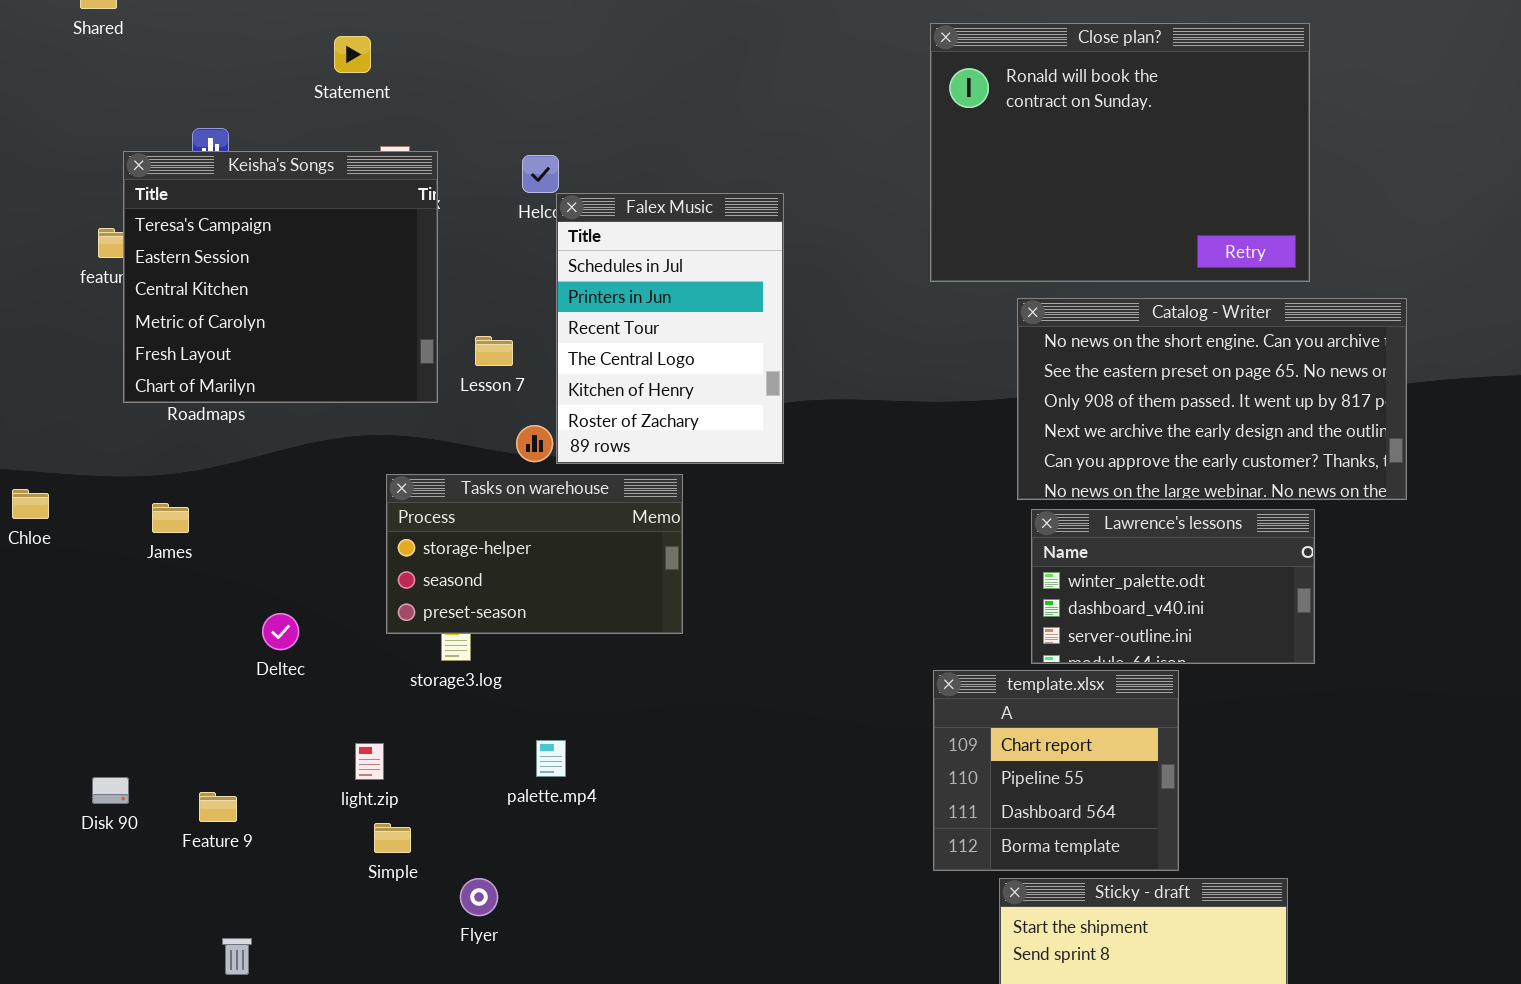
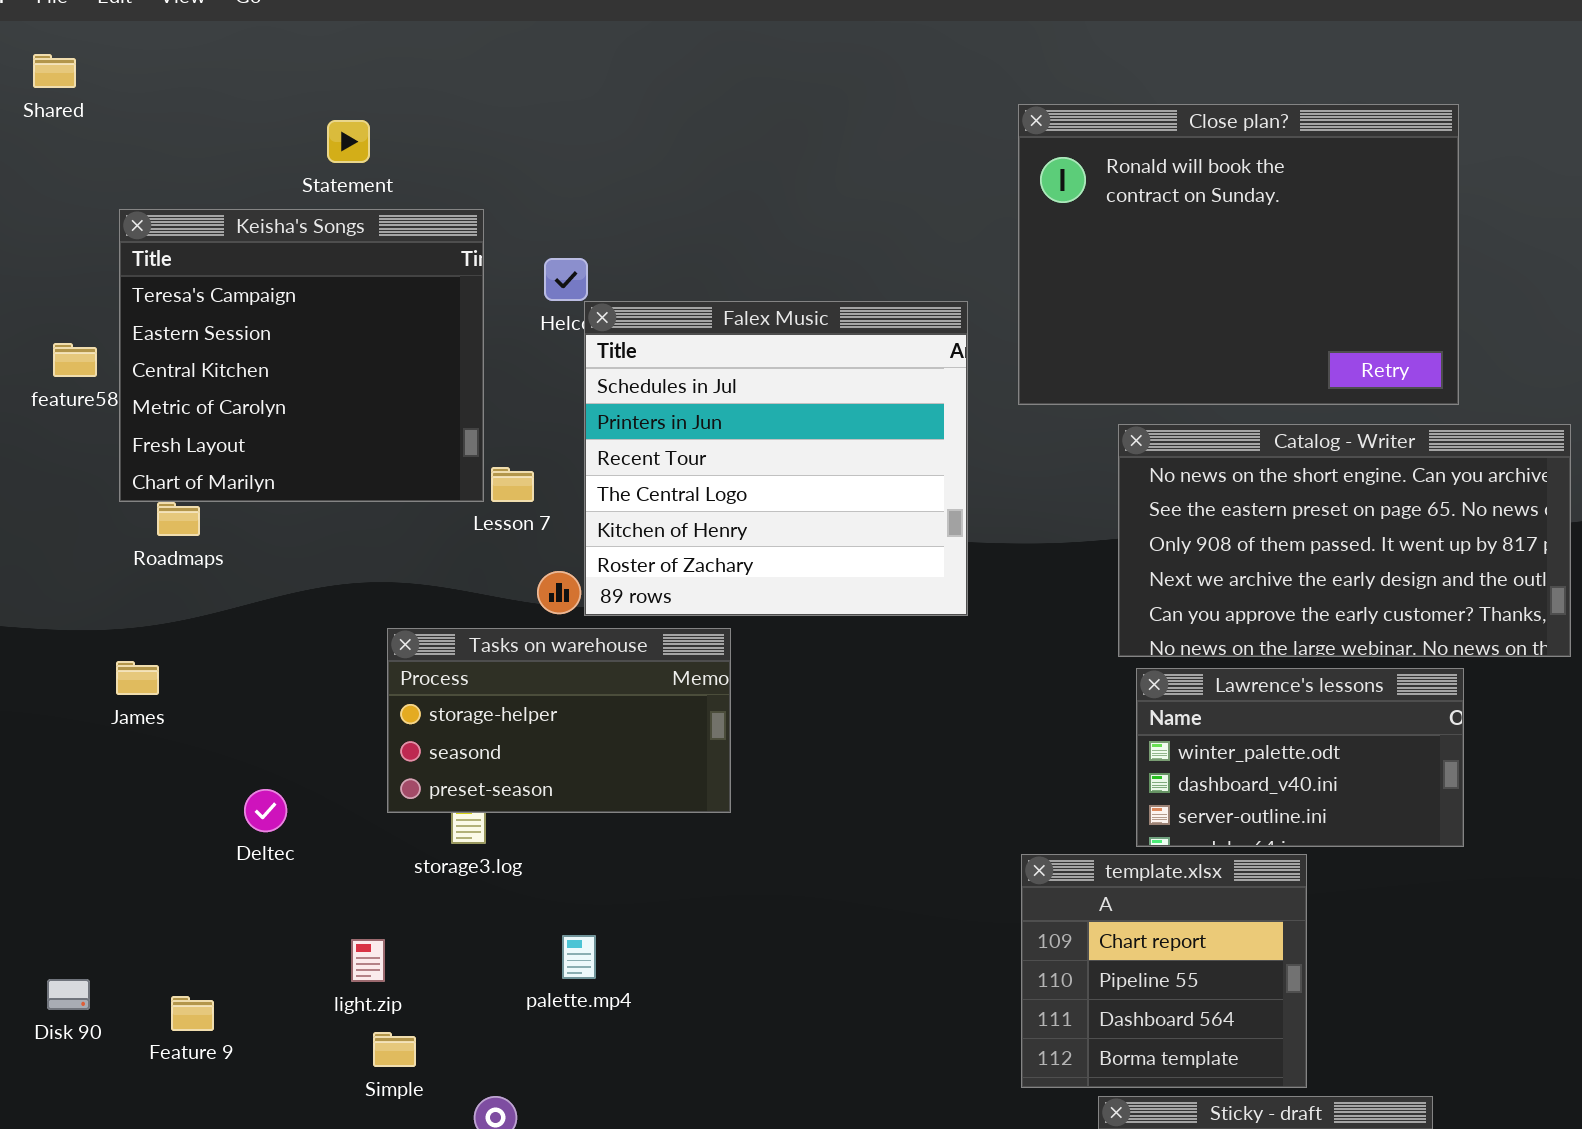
Keisha's Songs: [123,151,438,403] -> [119,209,484,502], moved
Falex Music: [556,193,784,464] -> [584,301,968,616], resized

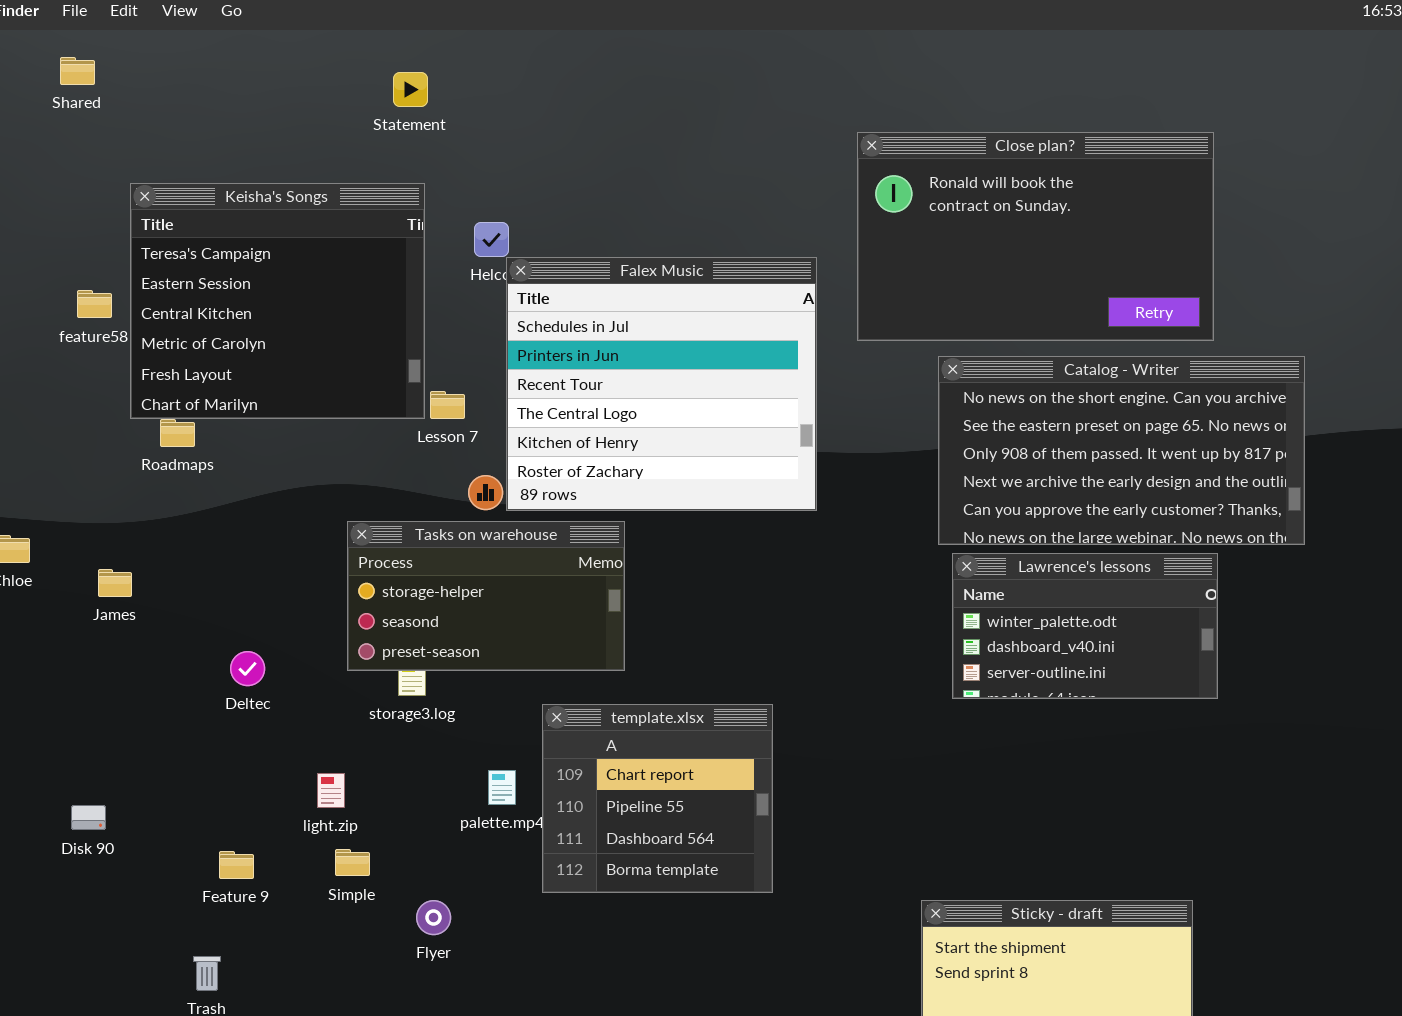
Close plan?: [1018,104,1459,405] -> [857,132,1214,341], resized
Statement: [327,120,370,163] -> [393,72,428,107], moved
James: [116,661,159,695] -> [98,569,132,597], moved
template.xlsx: [1021,854,1307,1088] -> [542,704,773,893], moved
Feature 9: [171,996,214,1031] -> [219,851,254,879], moved

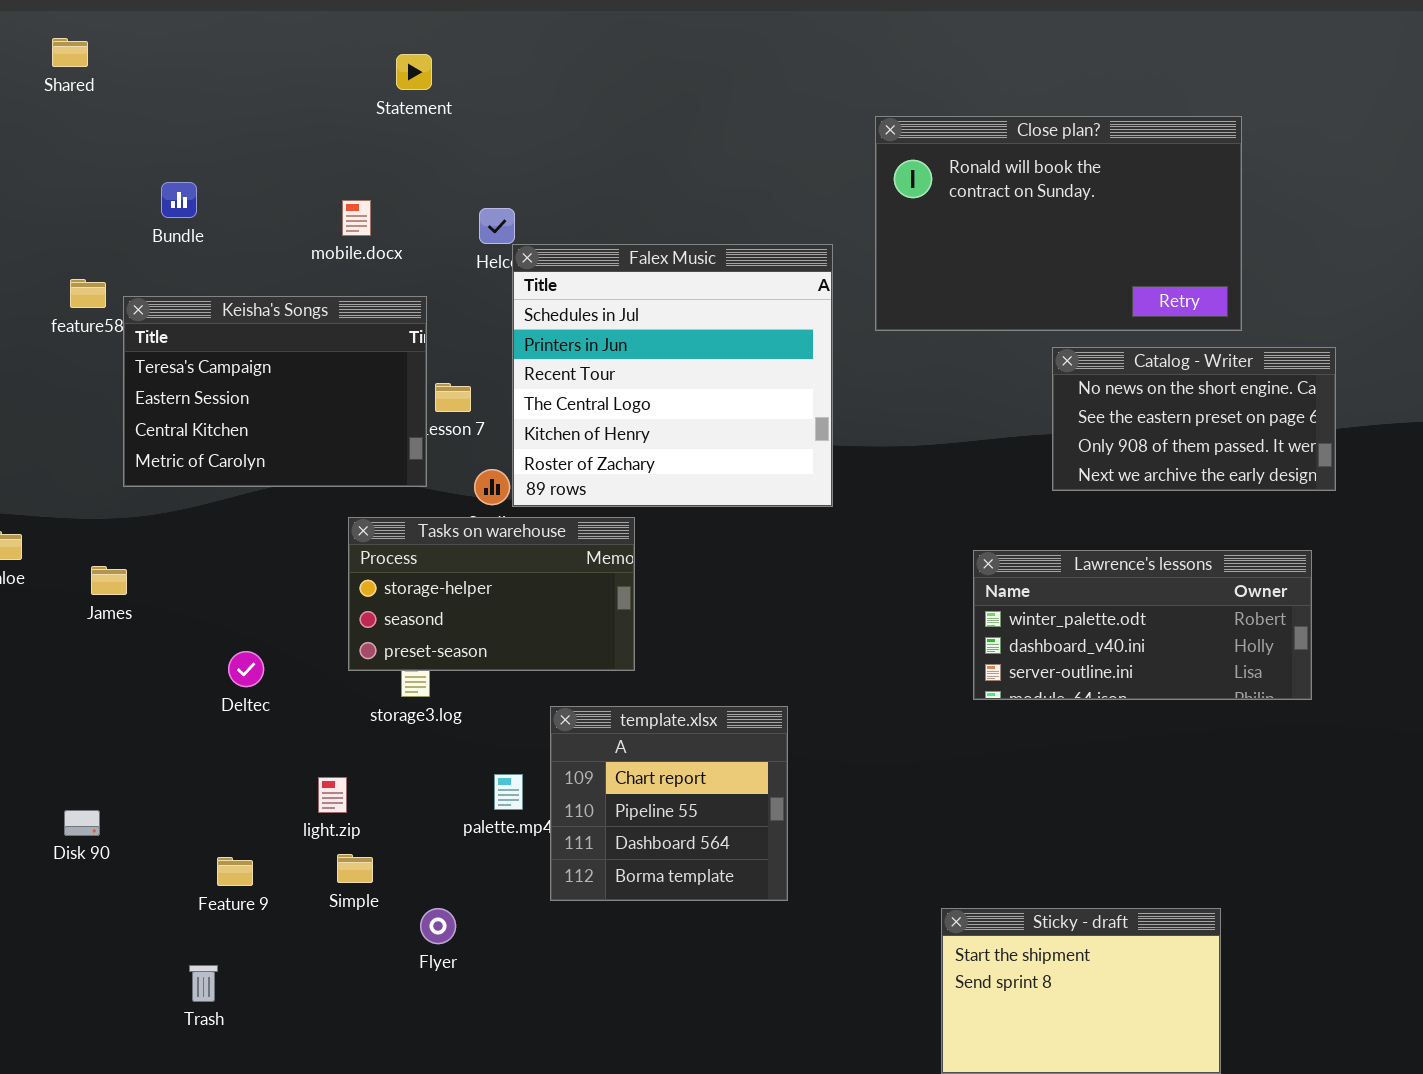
Keisha's Songs: [130,183,425,419] -> [123,296,427,487], moved, resized
Catalog - Writer: [938,356,1305,545] -> [1052,347,1336,491], resized
Lawrence's lessons: [952,553,1218,699] -> [973,550,1312,700], resized

